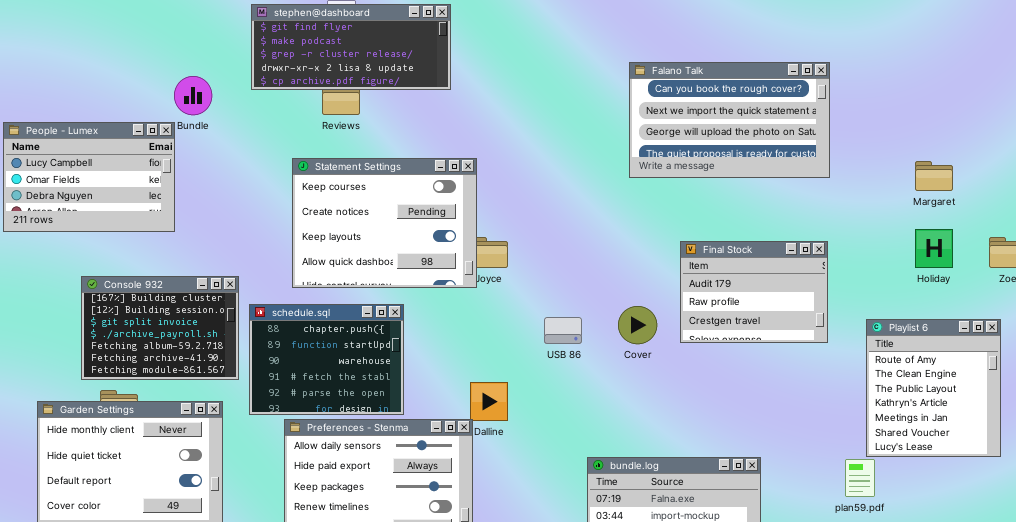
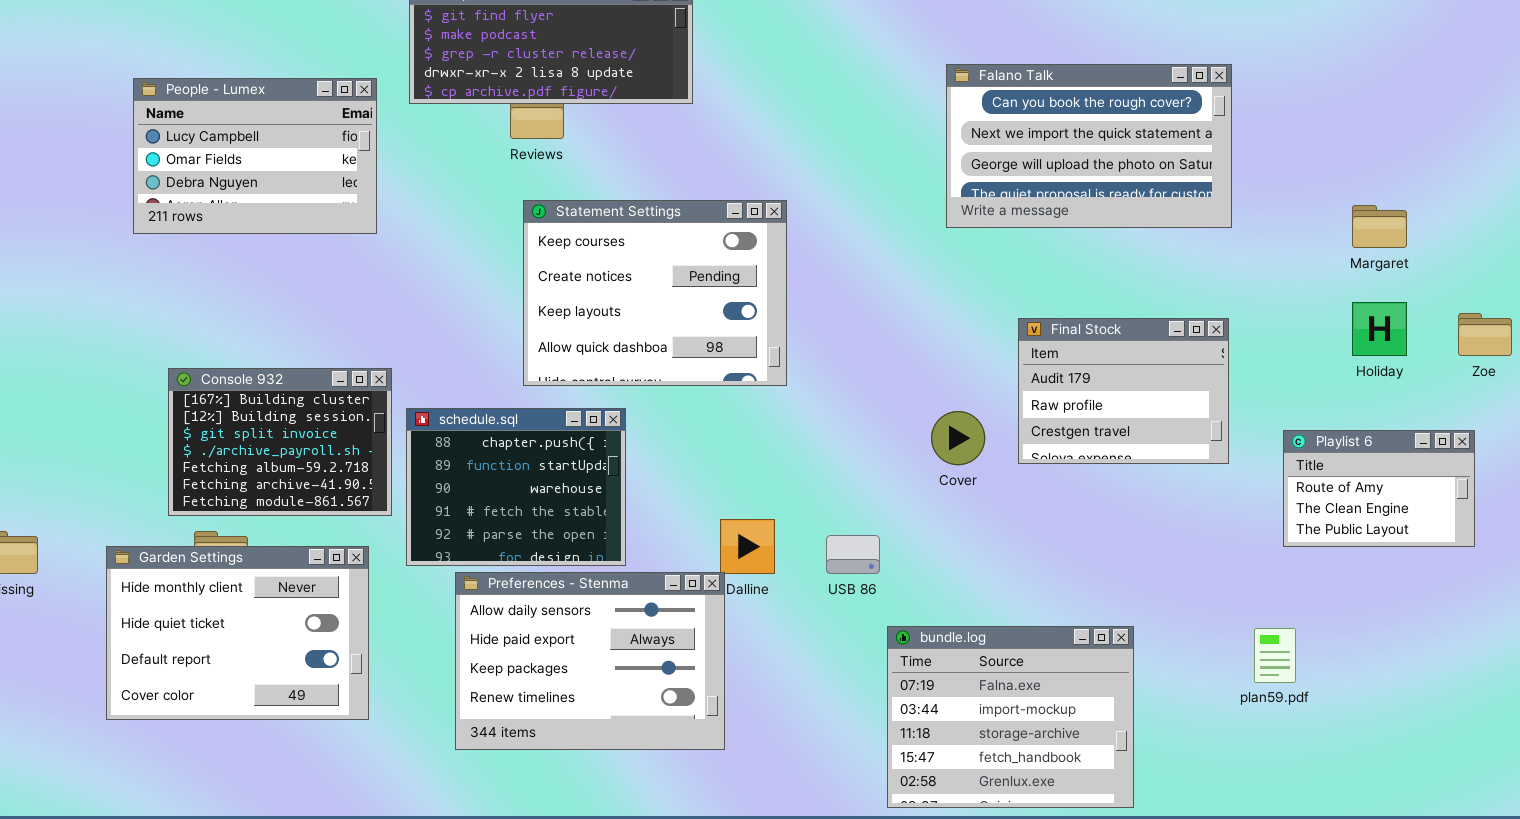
People - Lumex: [3,122,175,232] -> [133,78,377,234], moved
Statement Settings: [292,158,477,288] -> [523,200,787,386], moved
USB 86: [544,317,582,344] -> [826,535,880,574], moved
Playlist 6: [866,319,1001,457] -> [1283,430,1475,547], resized

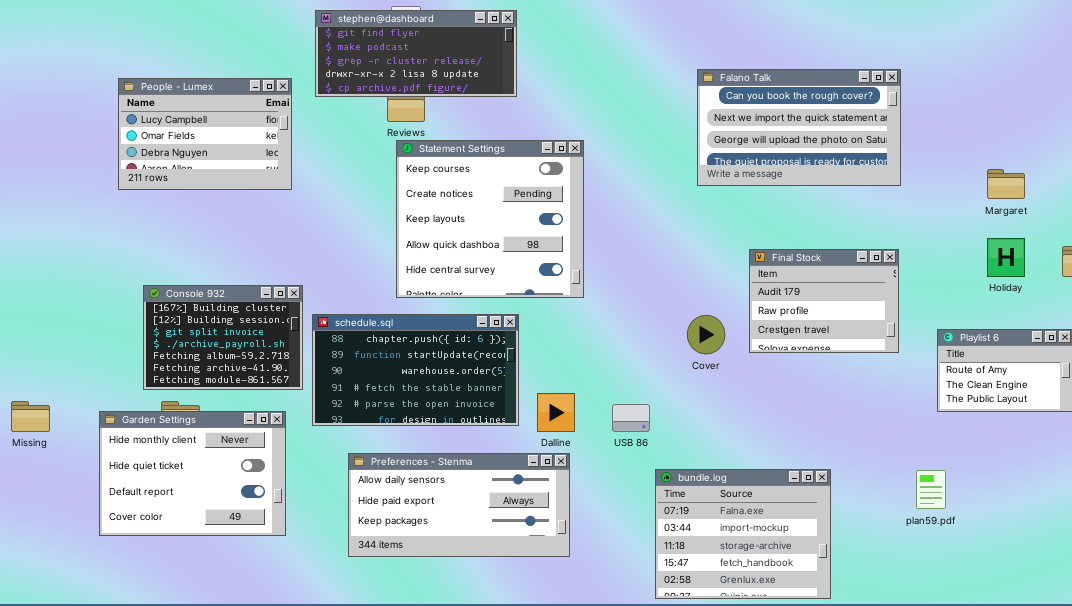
Statement Settings: [523,200,787,386] -> [396,140,584,298], resized
schedule.sql: [406,408,626,566] -> [312,314,519,426], resized
Preferences - Stenma: [455,572,725,750] -> [348,453,570,557], resized

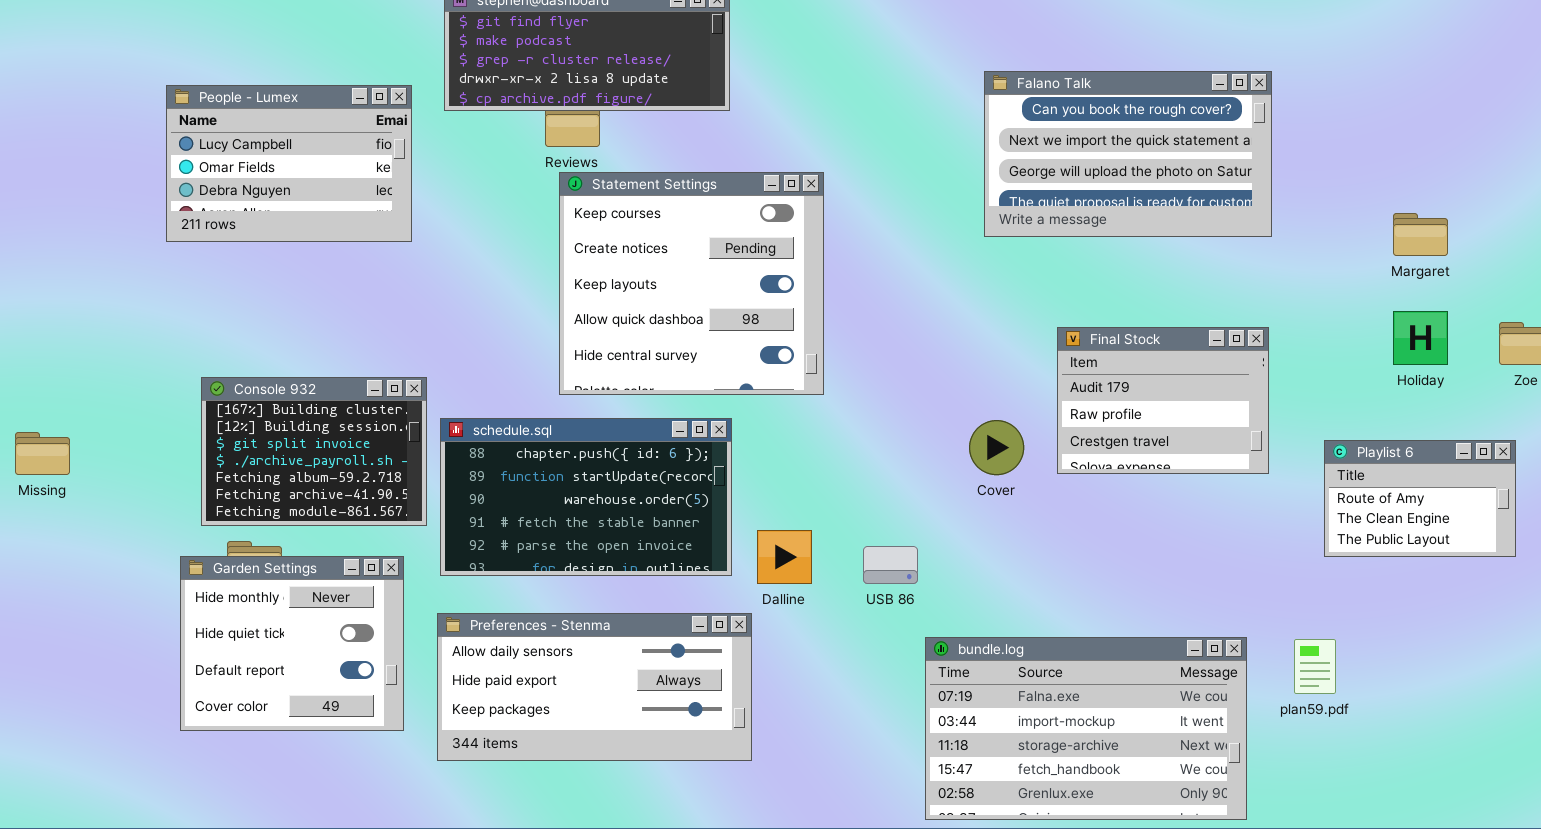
Missing: [11,401,50,432] -> [15,432,70,475], moved
Garden Settings: [99,411,286,536] -> [180,556,404,731], resized
Preferences - Stenma: [348,453,570,557] -> [437,613,752,761], moved
bundle.log: [655,469,831,599] -> [925,637,1247,820], resized

